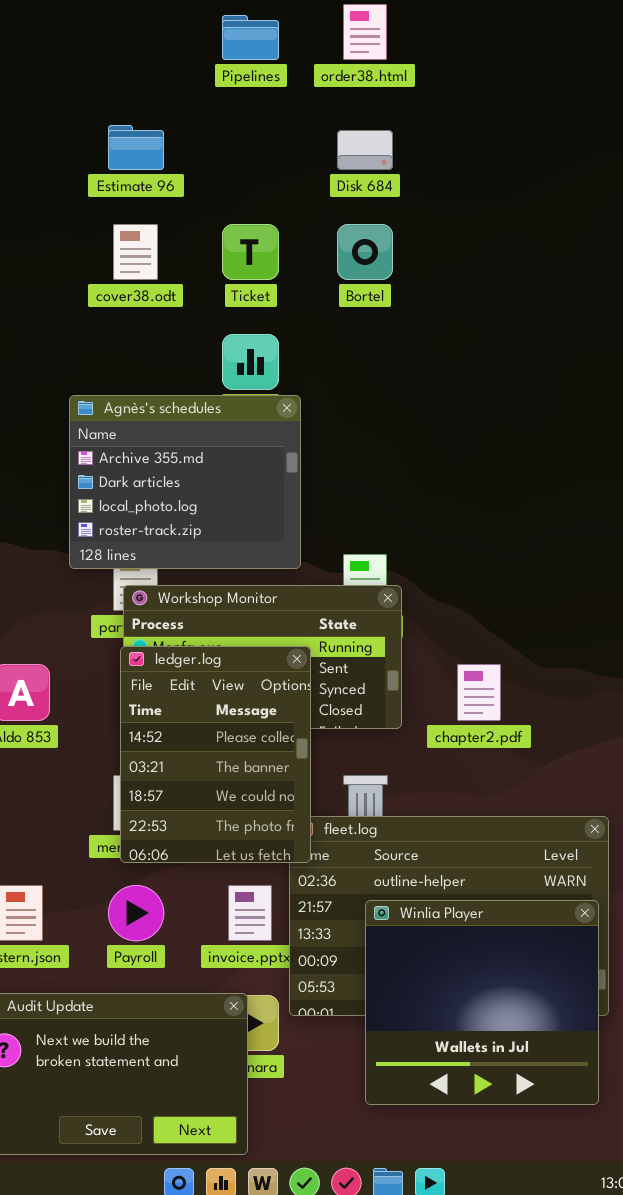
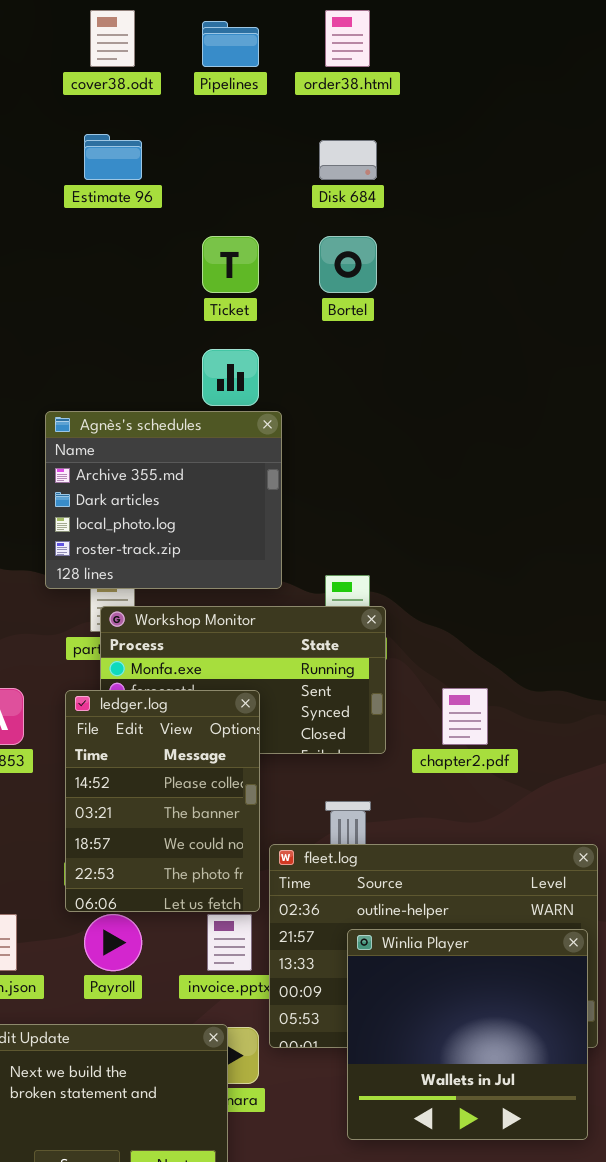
cover38.odt: [113,224,158,280] -> [90,10,135,67], moved
ledger.log: [120,646,311,863] -> [65,690,260,912], moved

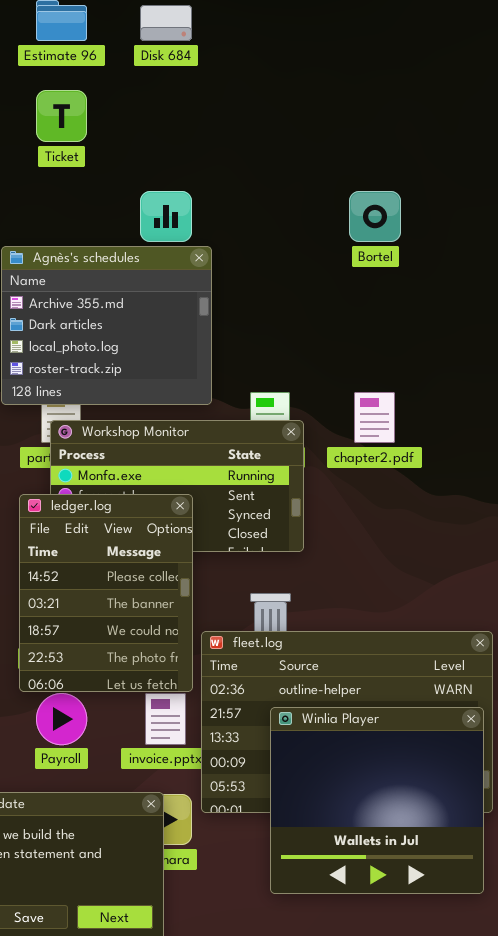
Disk 684: [319,140,377,180] -> [140,5,192,41], moved
Ticket: [202,236,259,293] -> [36,90,87,142], moved
Bortel: [319,236,377,293] -> [349,191,401,242], moved
chapter2.pdf: [442,688,488,745] -> [354,392,395,443], moved

